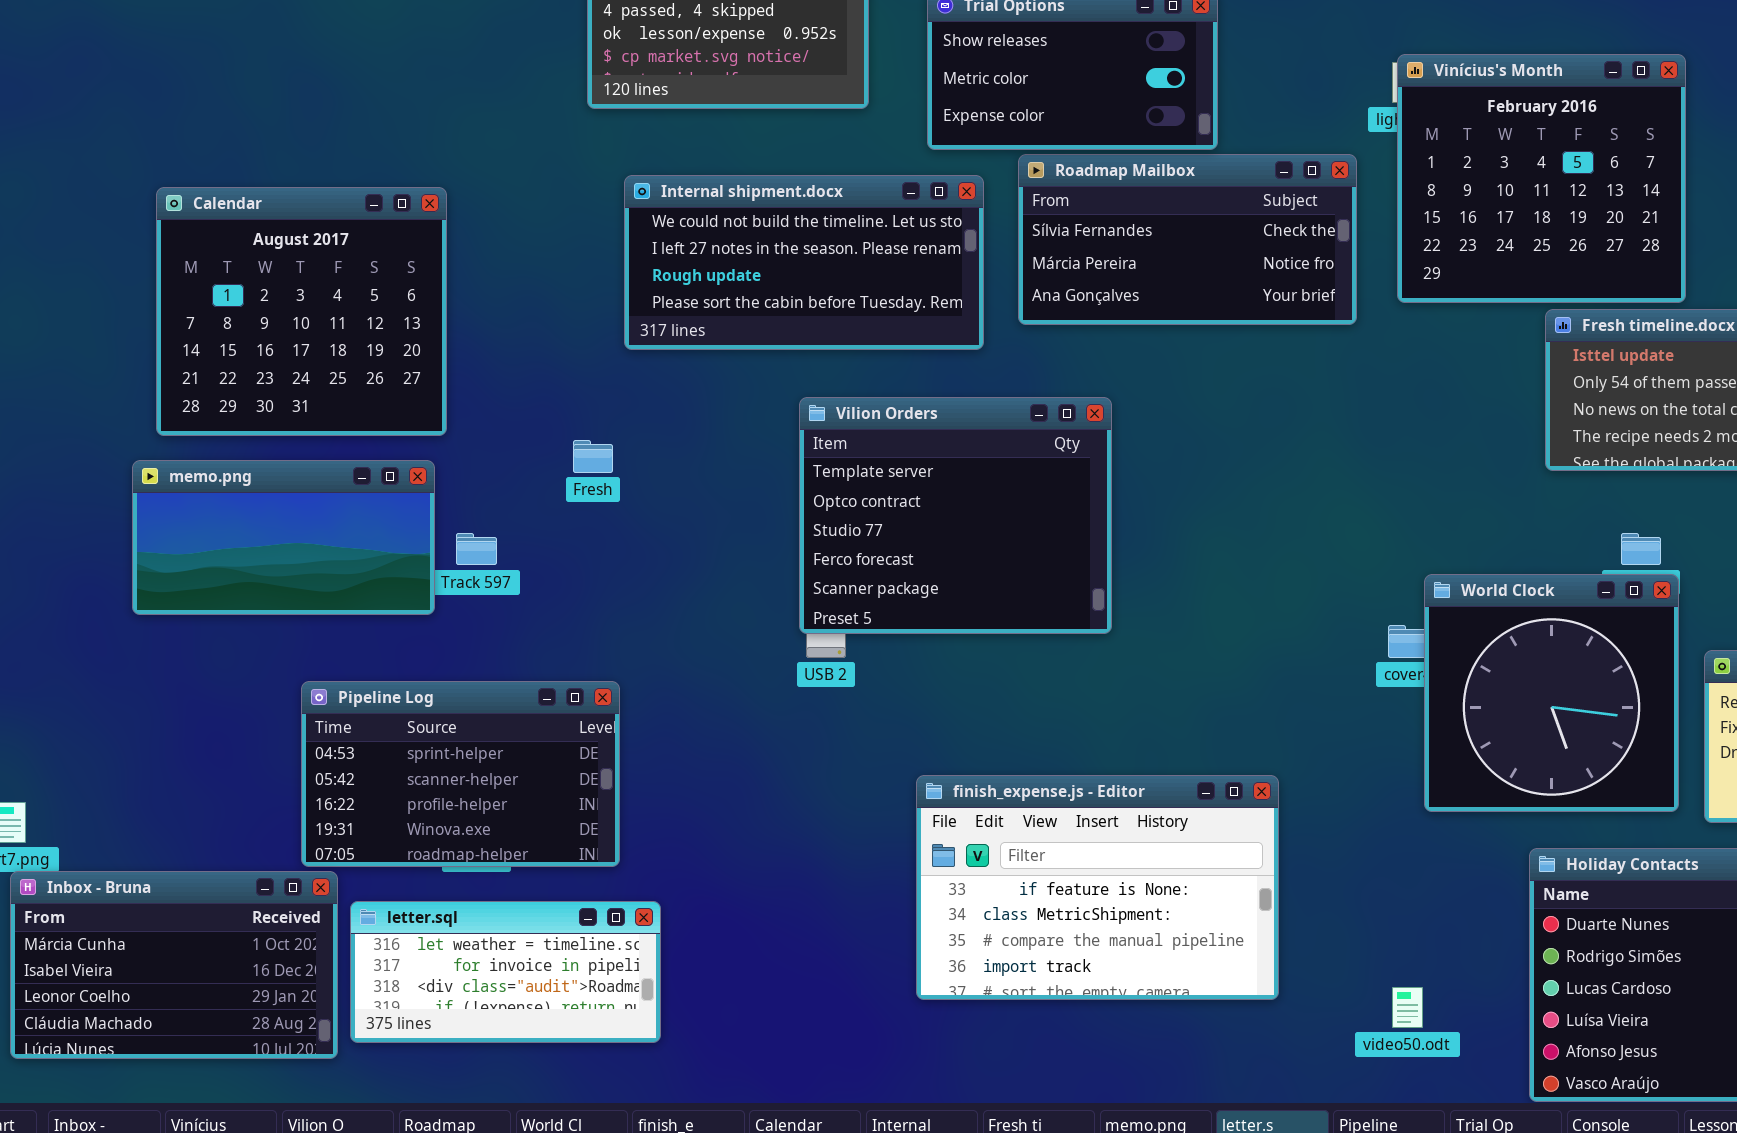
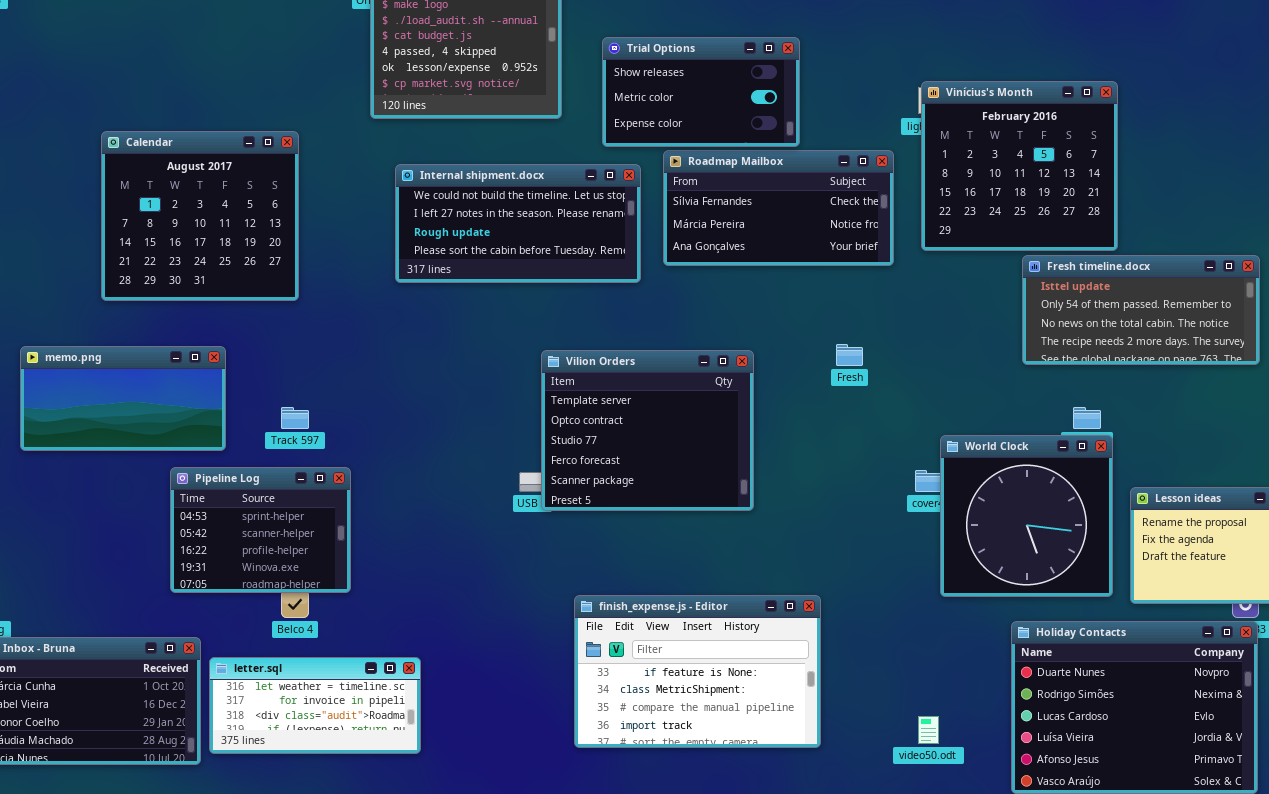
Calendar: [156,187,447,436] -> [101,131,299,301], moved
Vilion Orders: [799,397,1112,634] -> [541,350,754,511], moved
Fresh: [573,440,613,473] -> [836,344,863,366], moved
memo.png: [132,460,435,615] -> [20,346,226,451], moved
Pipeline Log: [301,681,620,867] -> [170,467,351,593], moved, resized
finish_expense.js - Editor: [916,775,1279,1000] -> [574,595,821,748], moved

